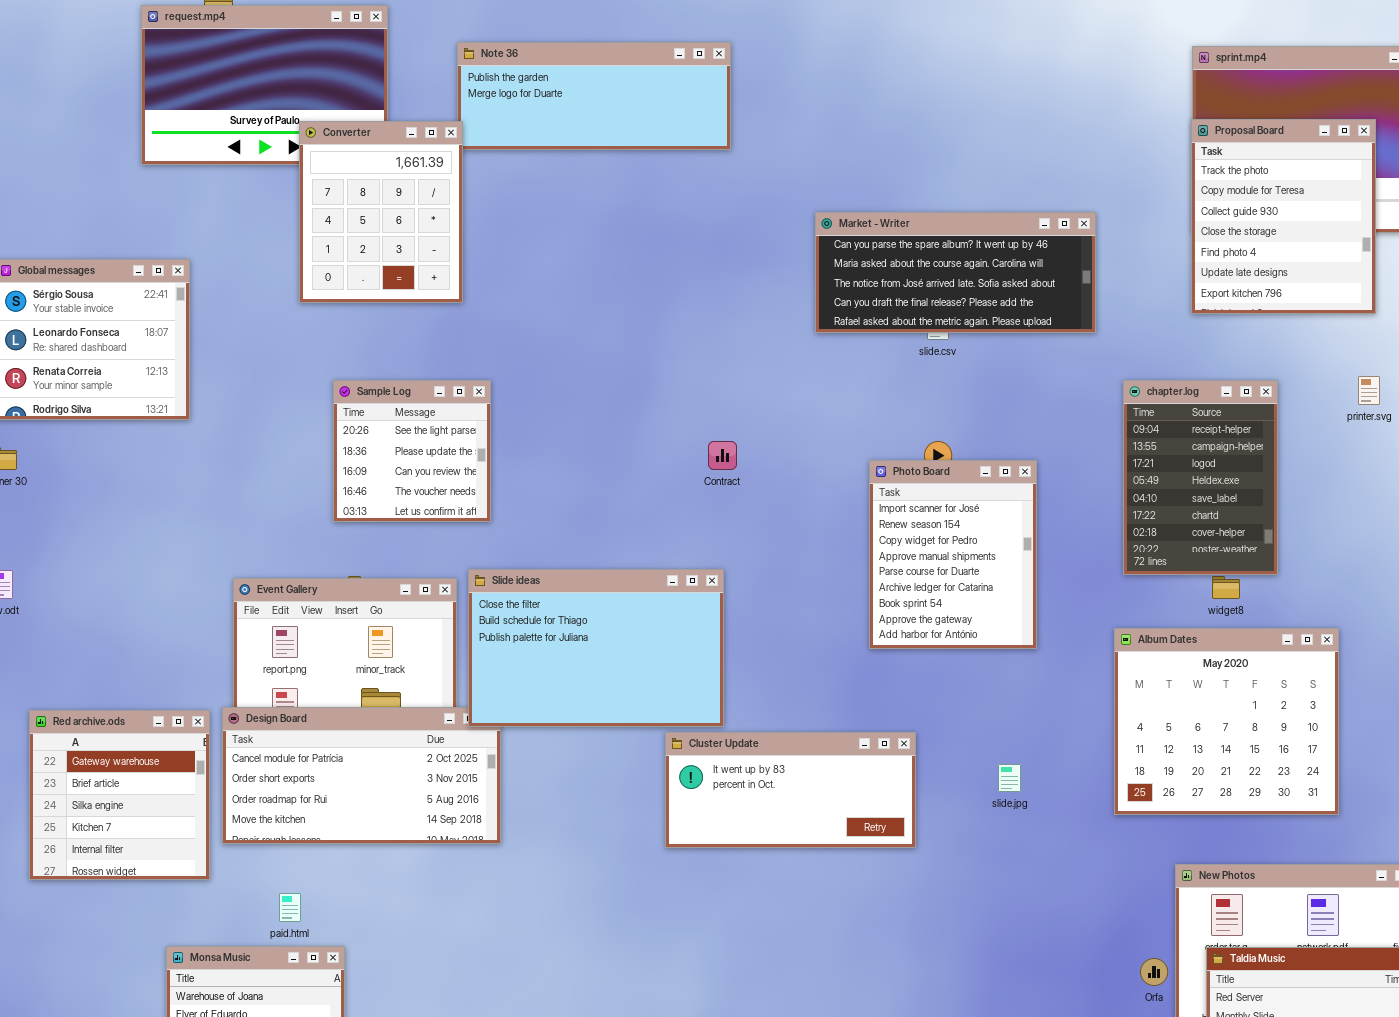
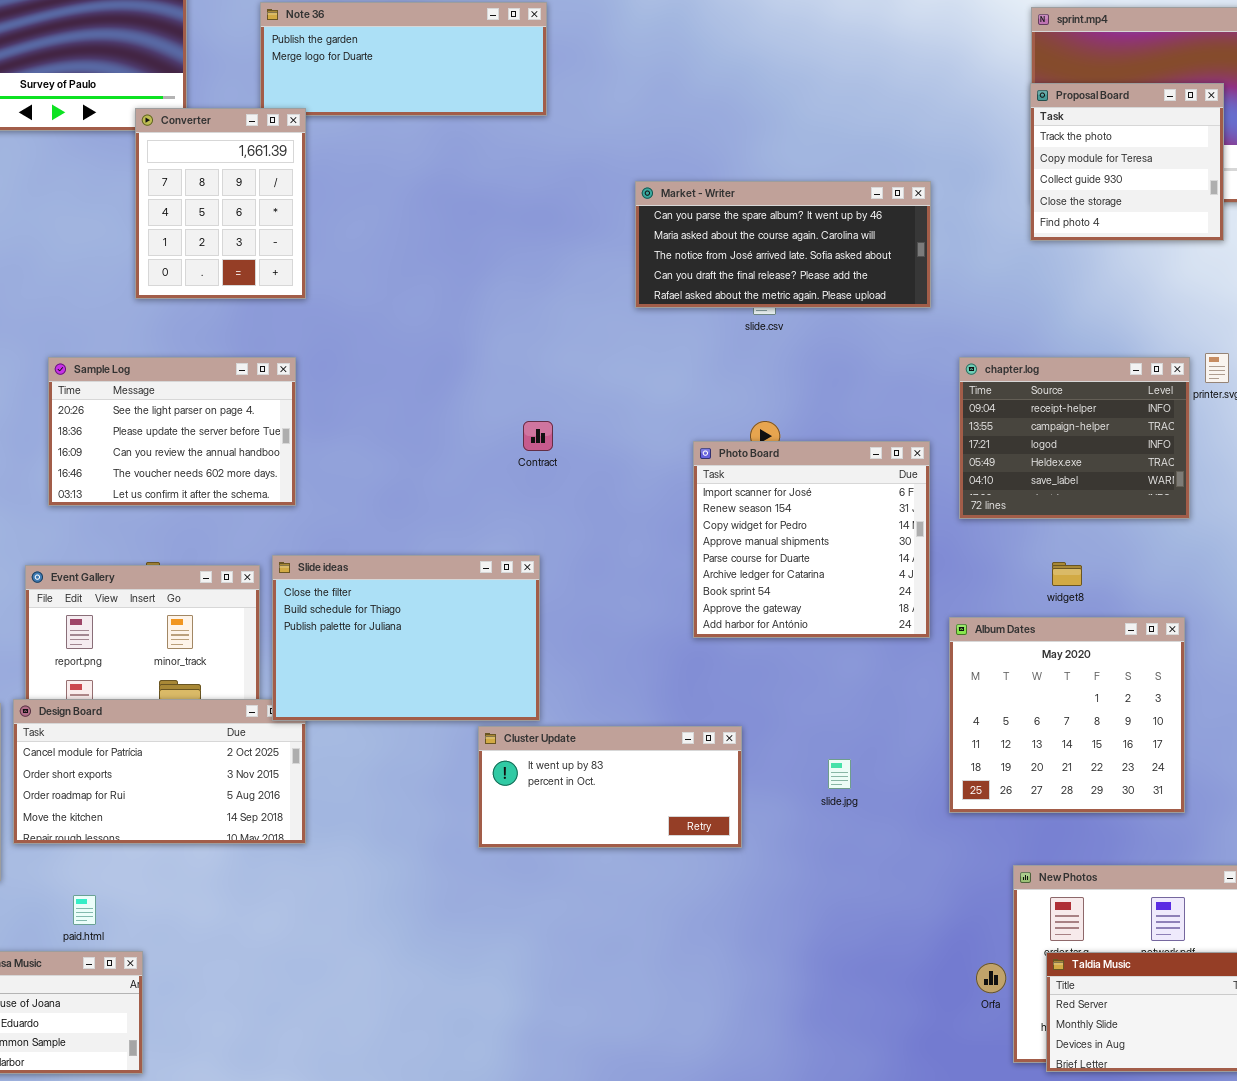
Proposal Board: [1191,119,1376,314] -> [1030,83,1224,241], resized
Converter: [299,121,463,303] -> [135,108,306,299], moved
Sample Log: [333,380,491,522] -> [48,357,296,506], resized
chapter.log: [1123,380,1278,575] -> [959,357,1190,519], resized
Photo Board: [869,460,1037,649] -> [693,441,930,638], resized

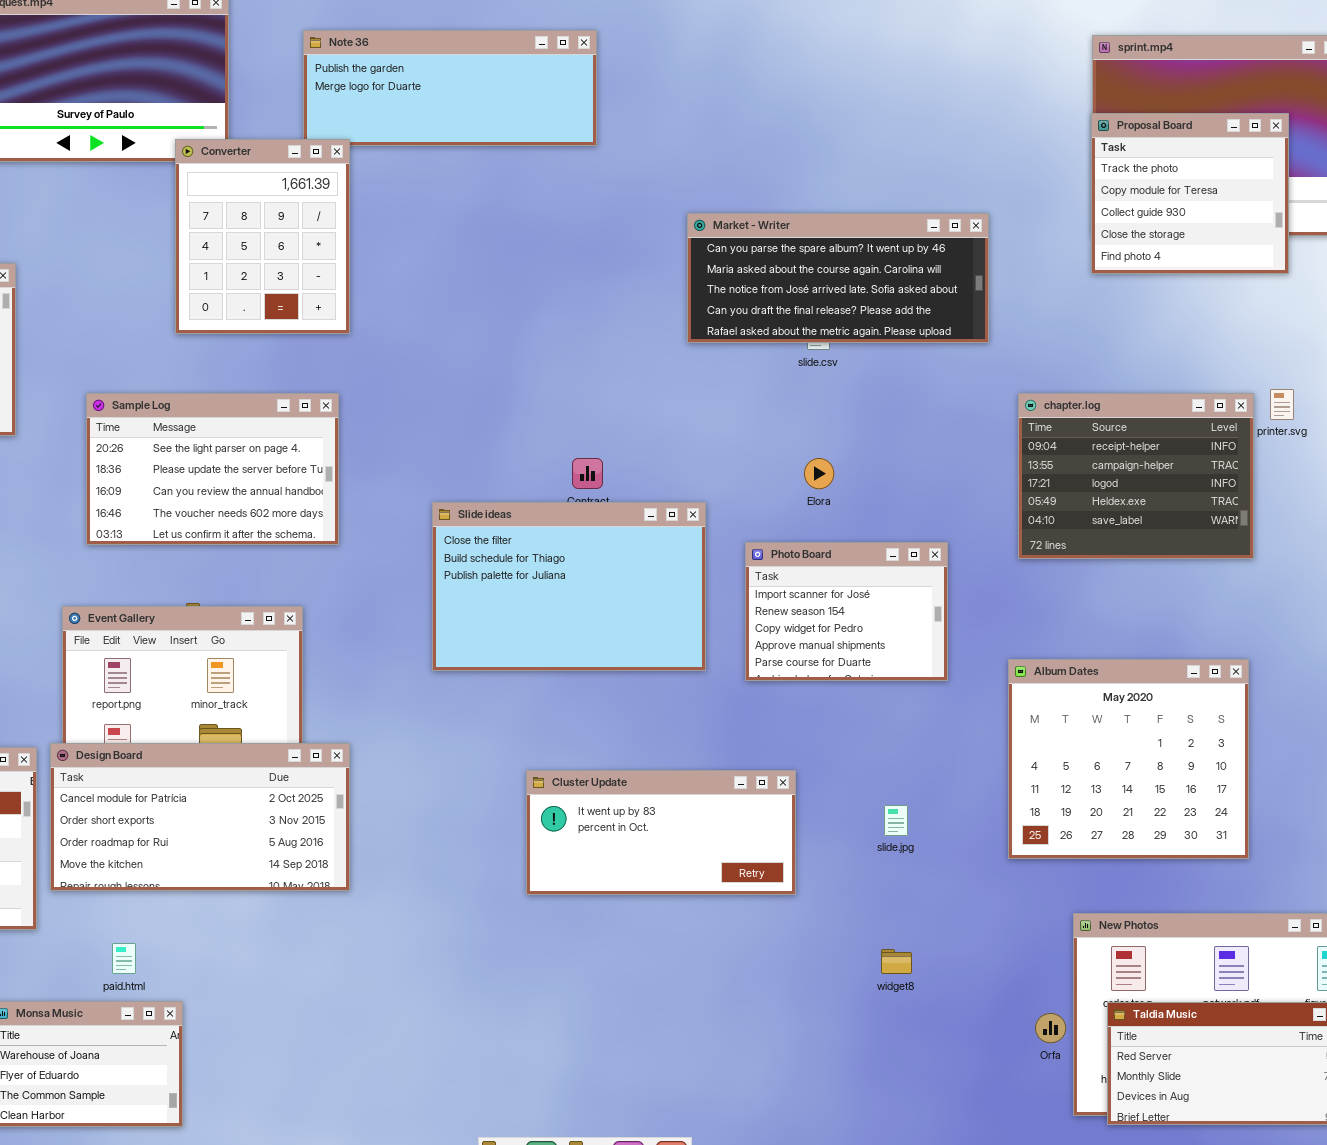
Photo Board: [693,441,930,638] -> [745,542,948,681], resized
Slide ideas: [272,555,540,721] -> [432,502,706,671], moved
widget8: [1052,562,1082,586] -> [881,949,912,974], moved

